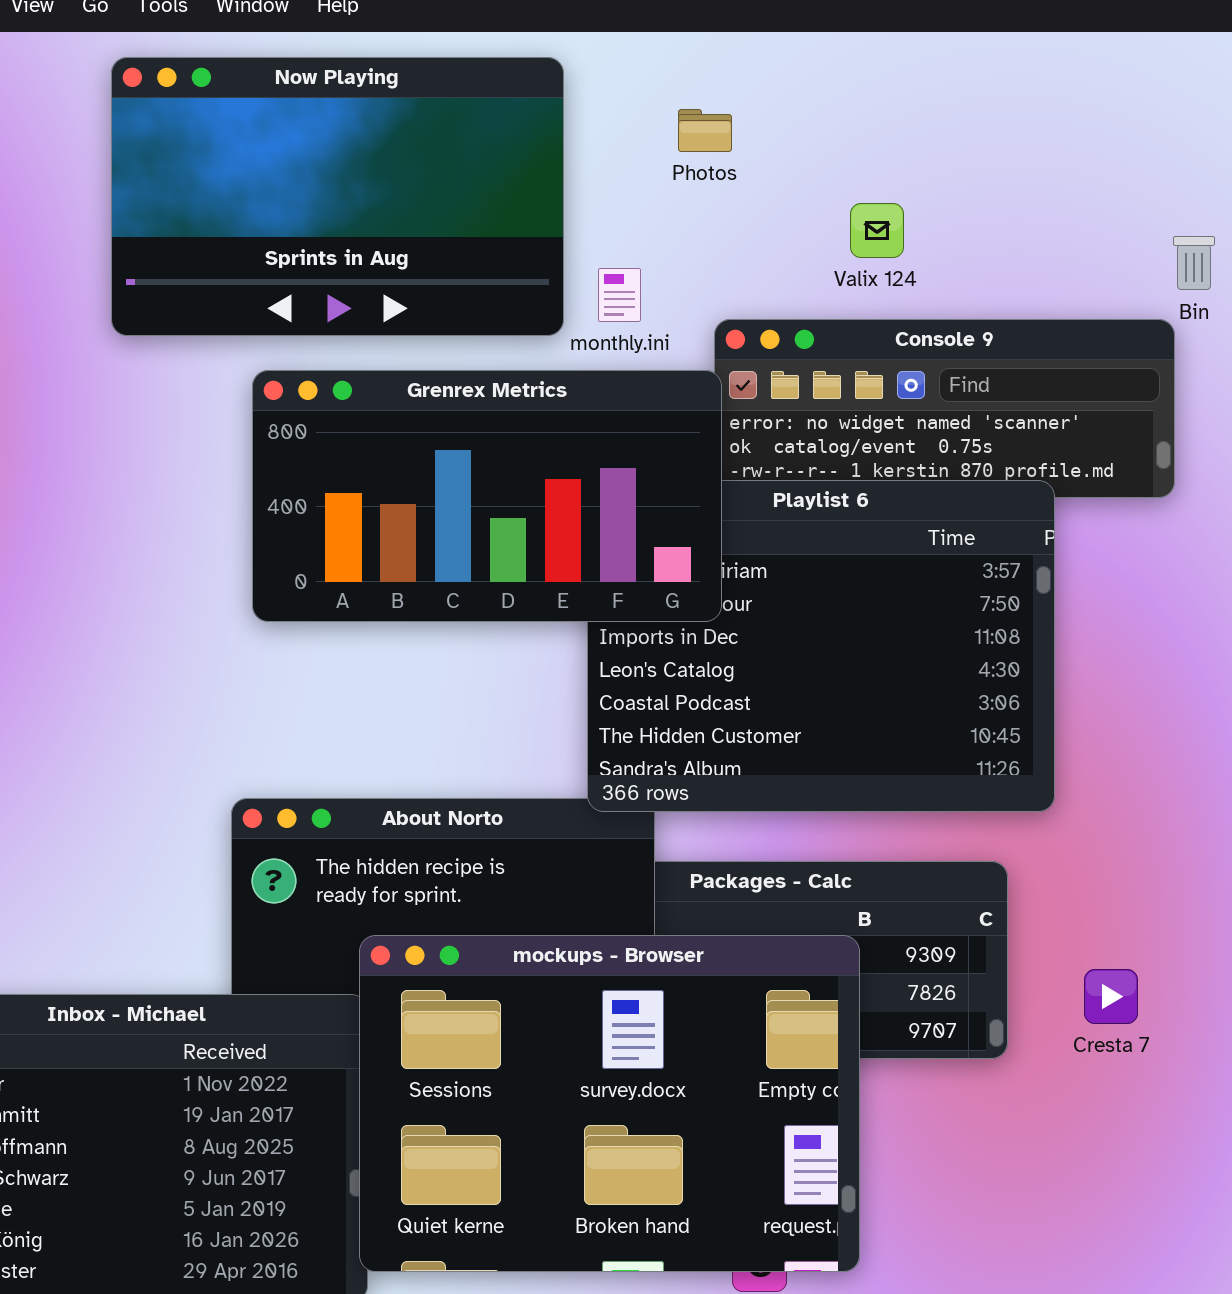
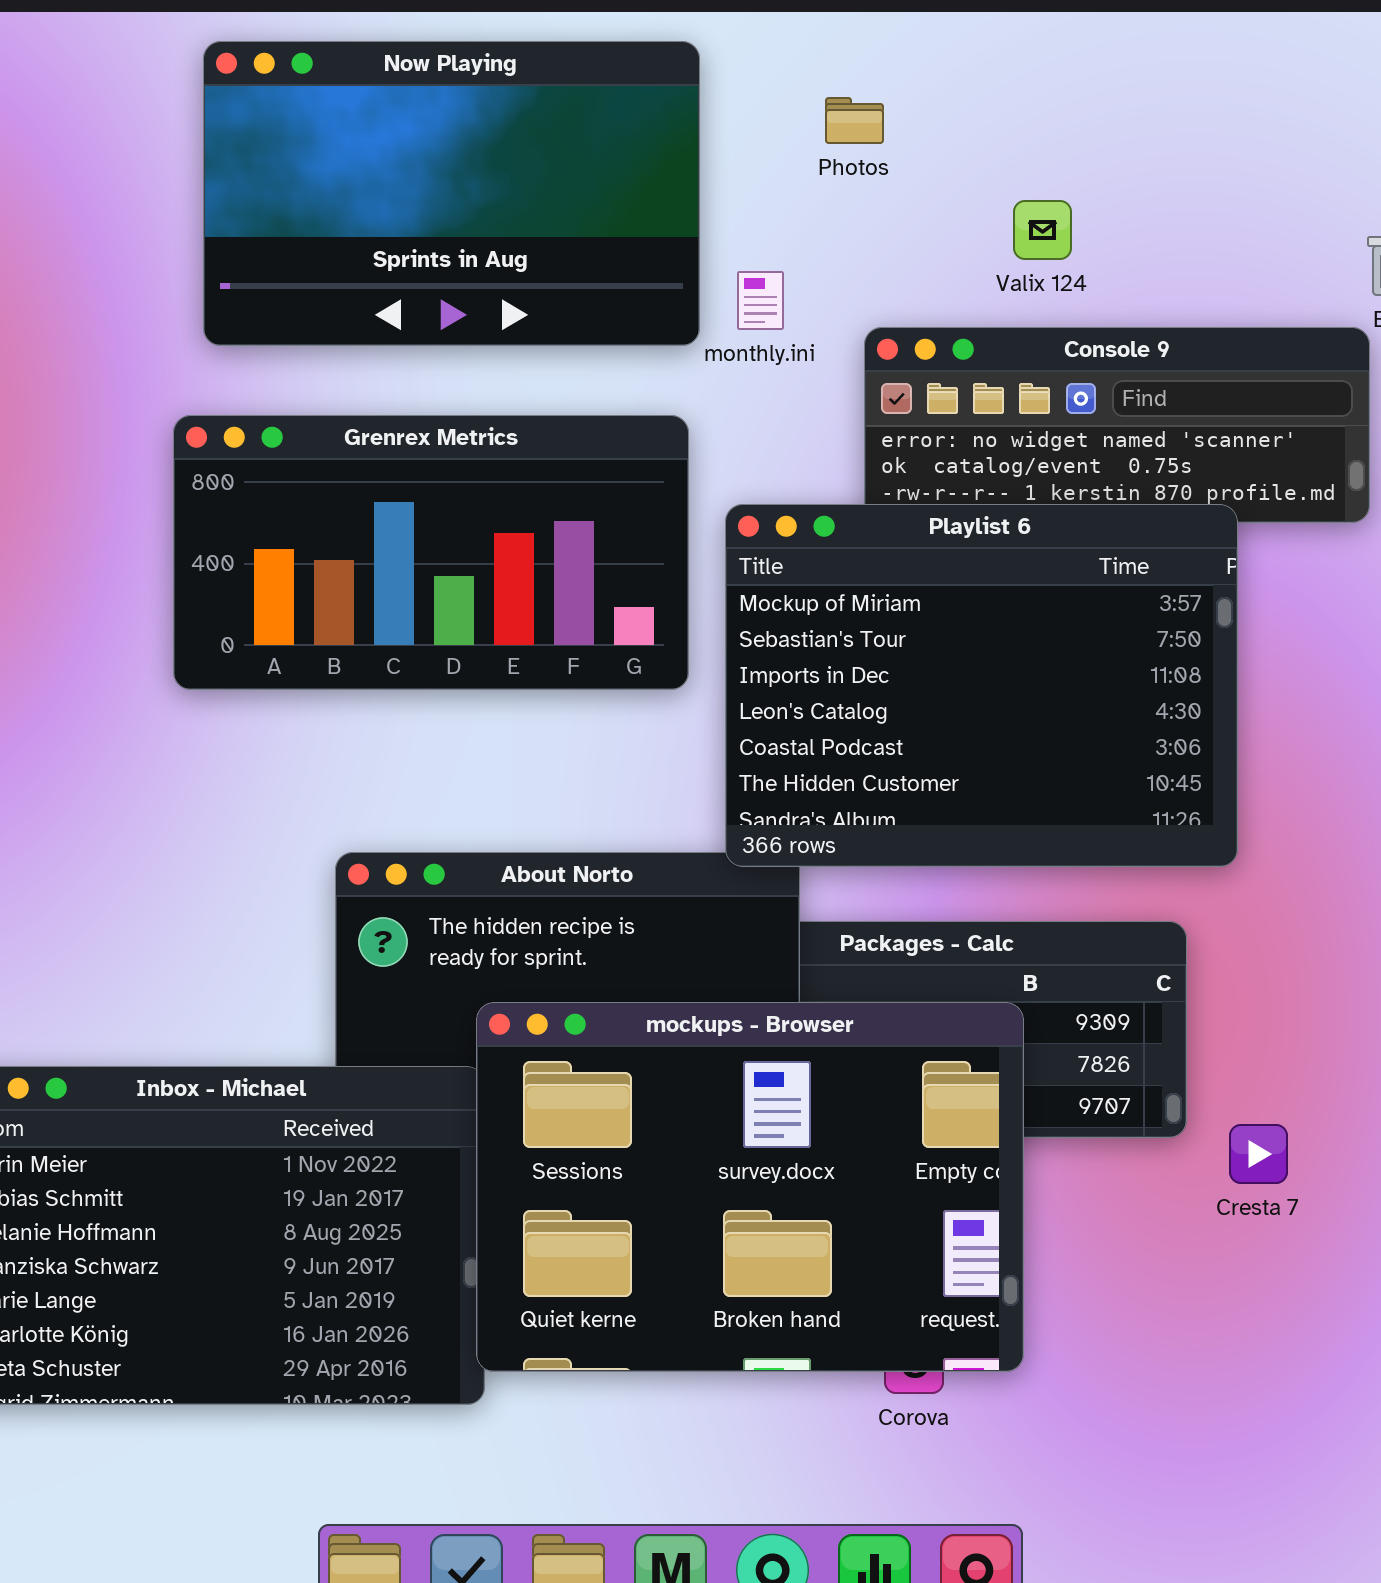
Grenrex Metrics: [252,370,722,622] -> [173,415,689,690], moved
Cresta 7: [1084,969,1138,1024] -> [1229,1124,1288,1184], moved

